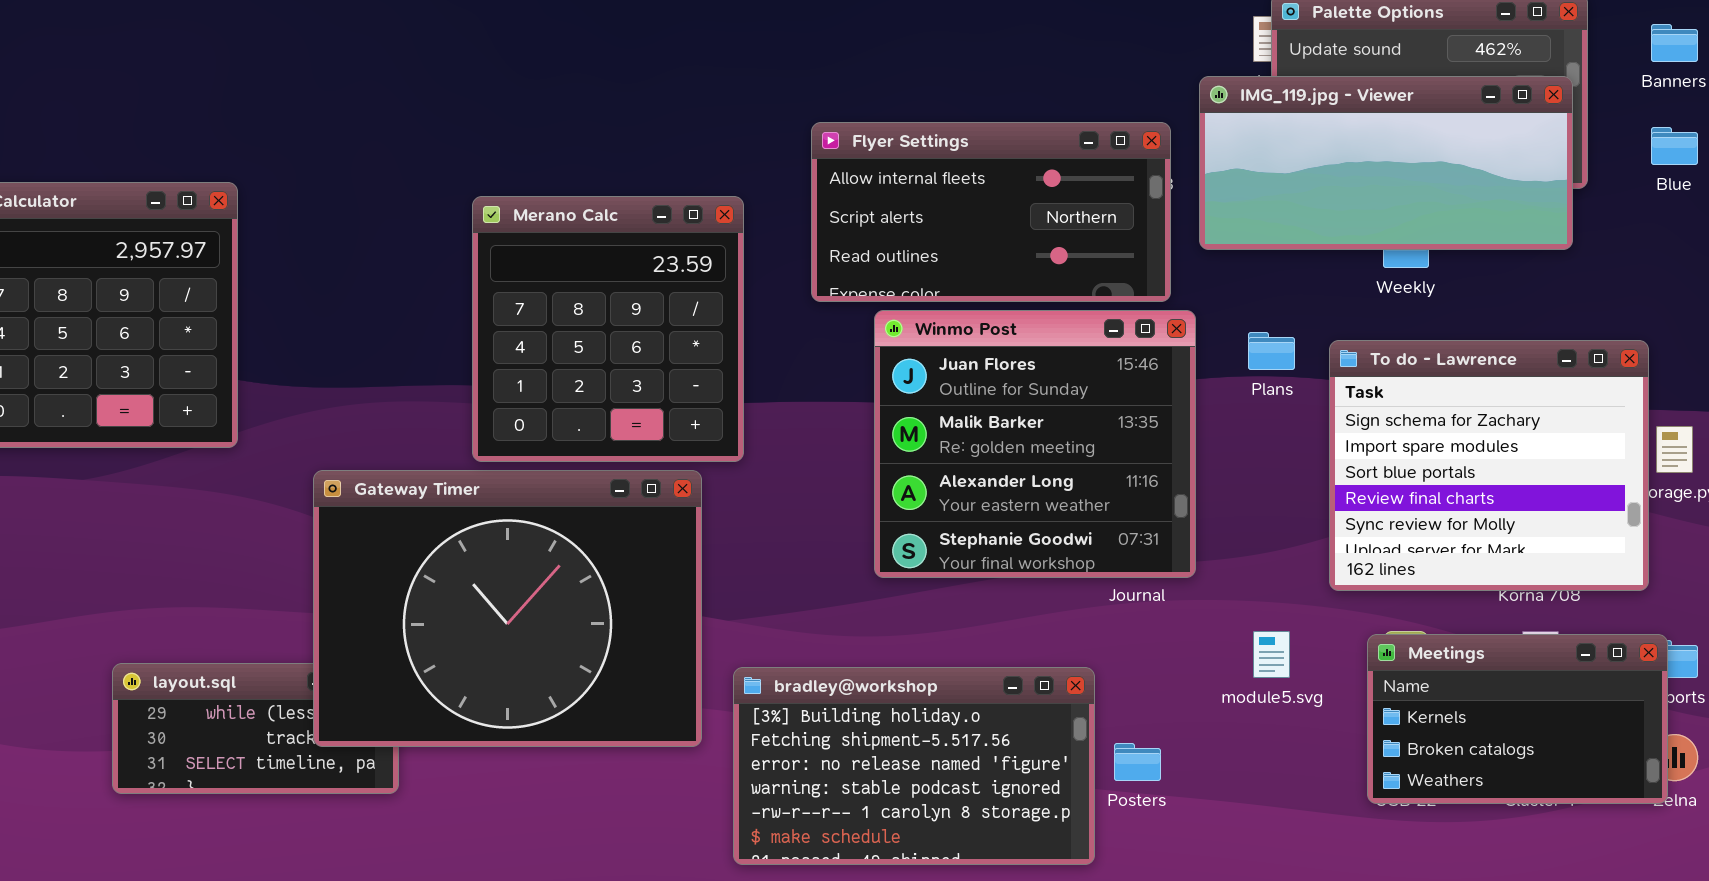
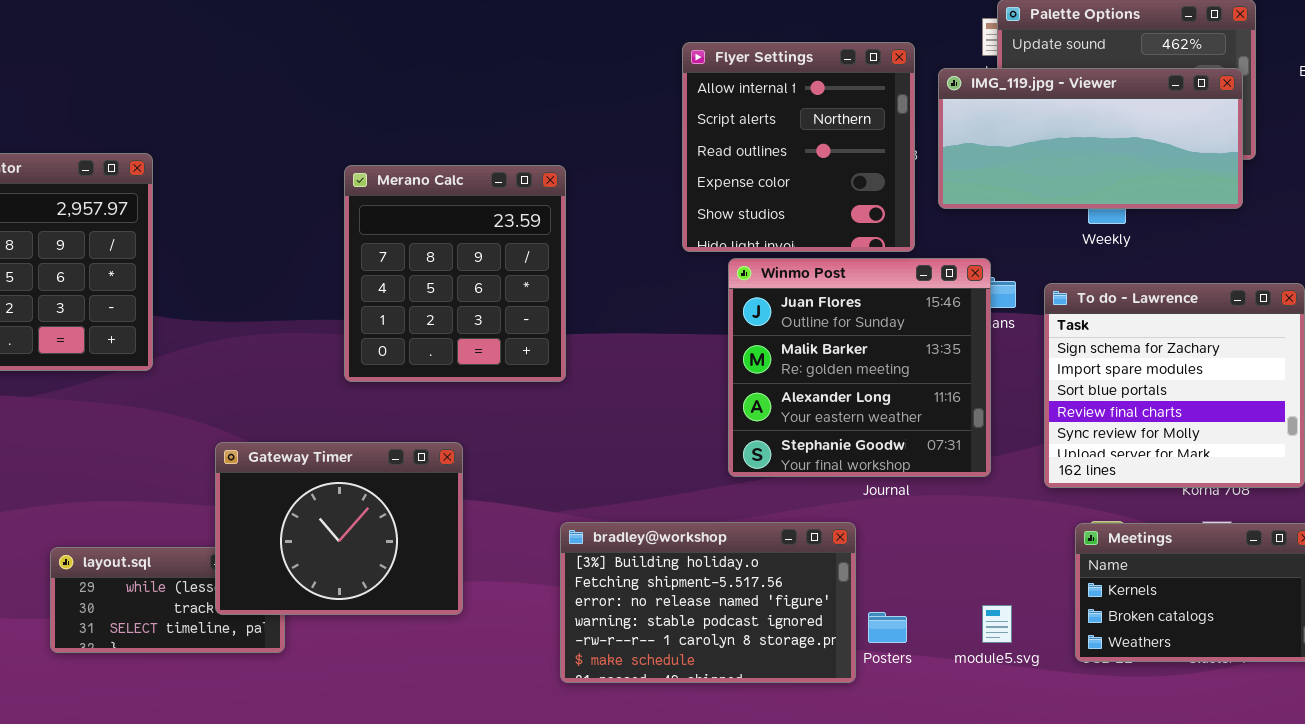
Flyer Settings: [811,122,1171,302] -> [682,42,915,252], resized
Winmo Post: [874,310,1196,578] -> [728,258,991,477], moved
Gateway Timer: [313,470,702,747] -> [215,442,463,615], resized
module5.svg: [1253,631,1290,678] -> [982,605,1012,643], moved
bradley@workshop: [733,667,1095,865] -> [560,522,856,683], moved

